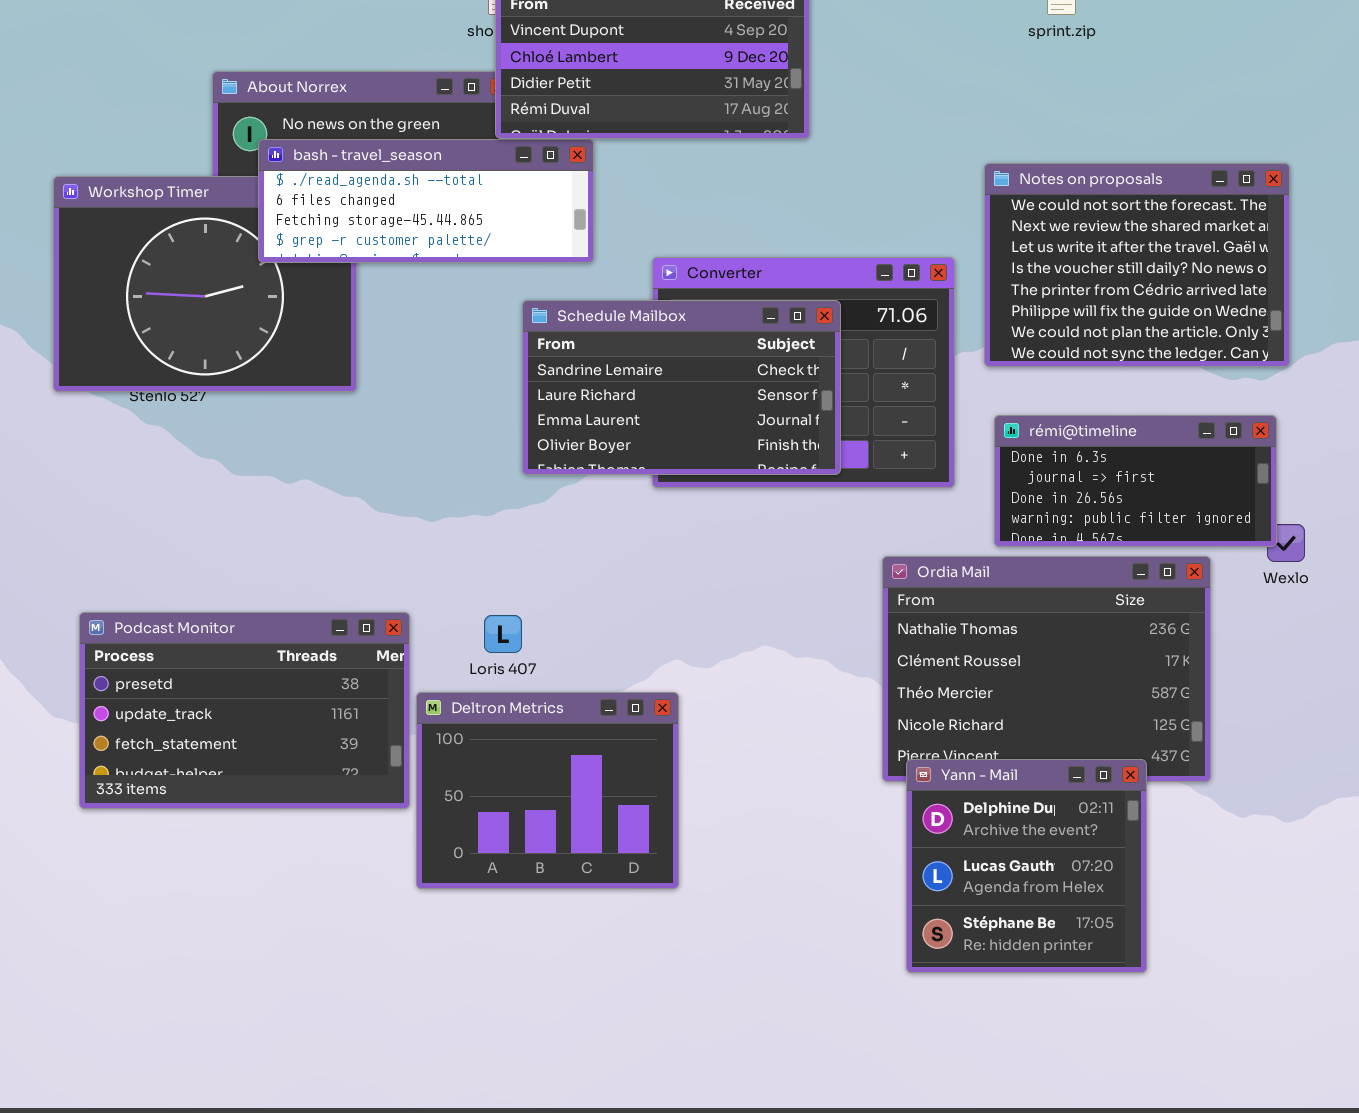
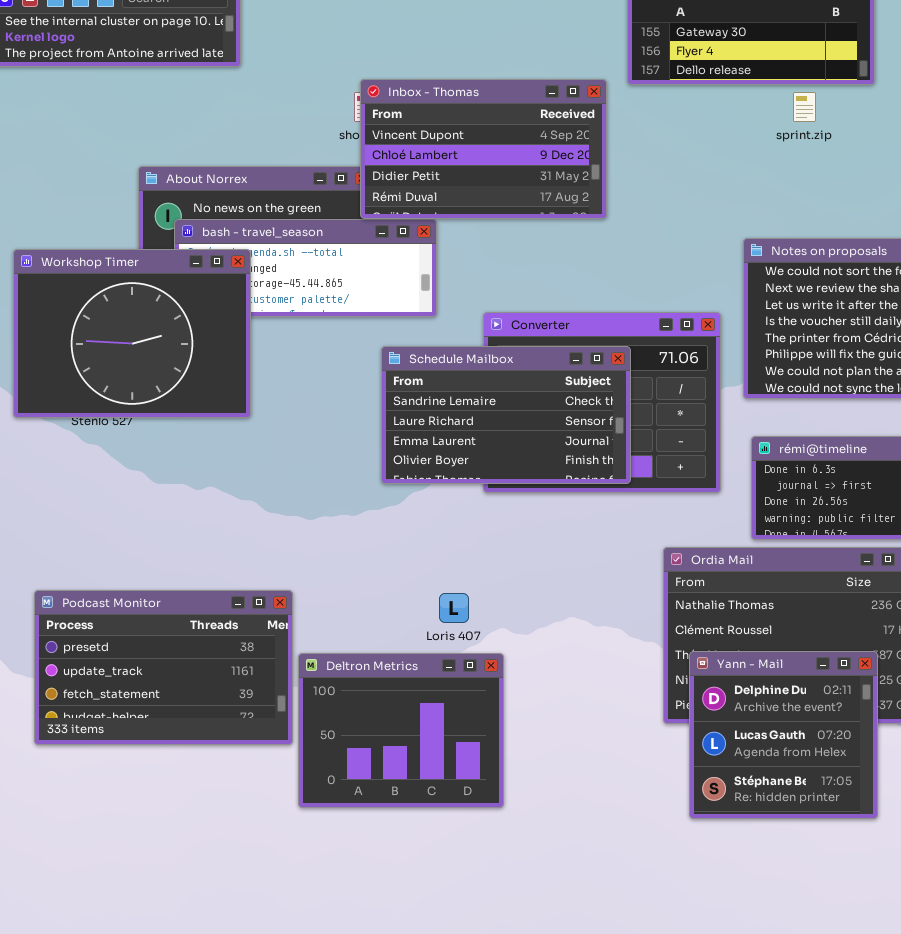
Workshop Timer: [53,176,357,392] -> [13,249,251,418], raised
Loris 407: [484,615,522,653] -> [439,593,469,623], moved
Yann - Mail: [906,759,1147,973] -> [689,651,878,819], moved

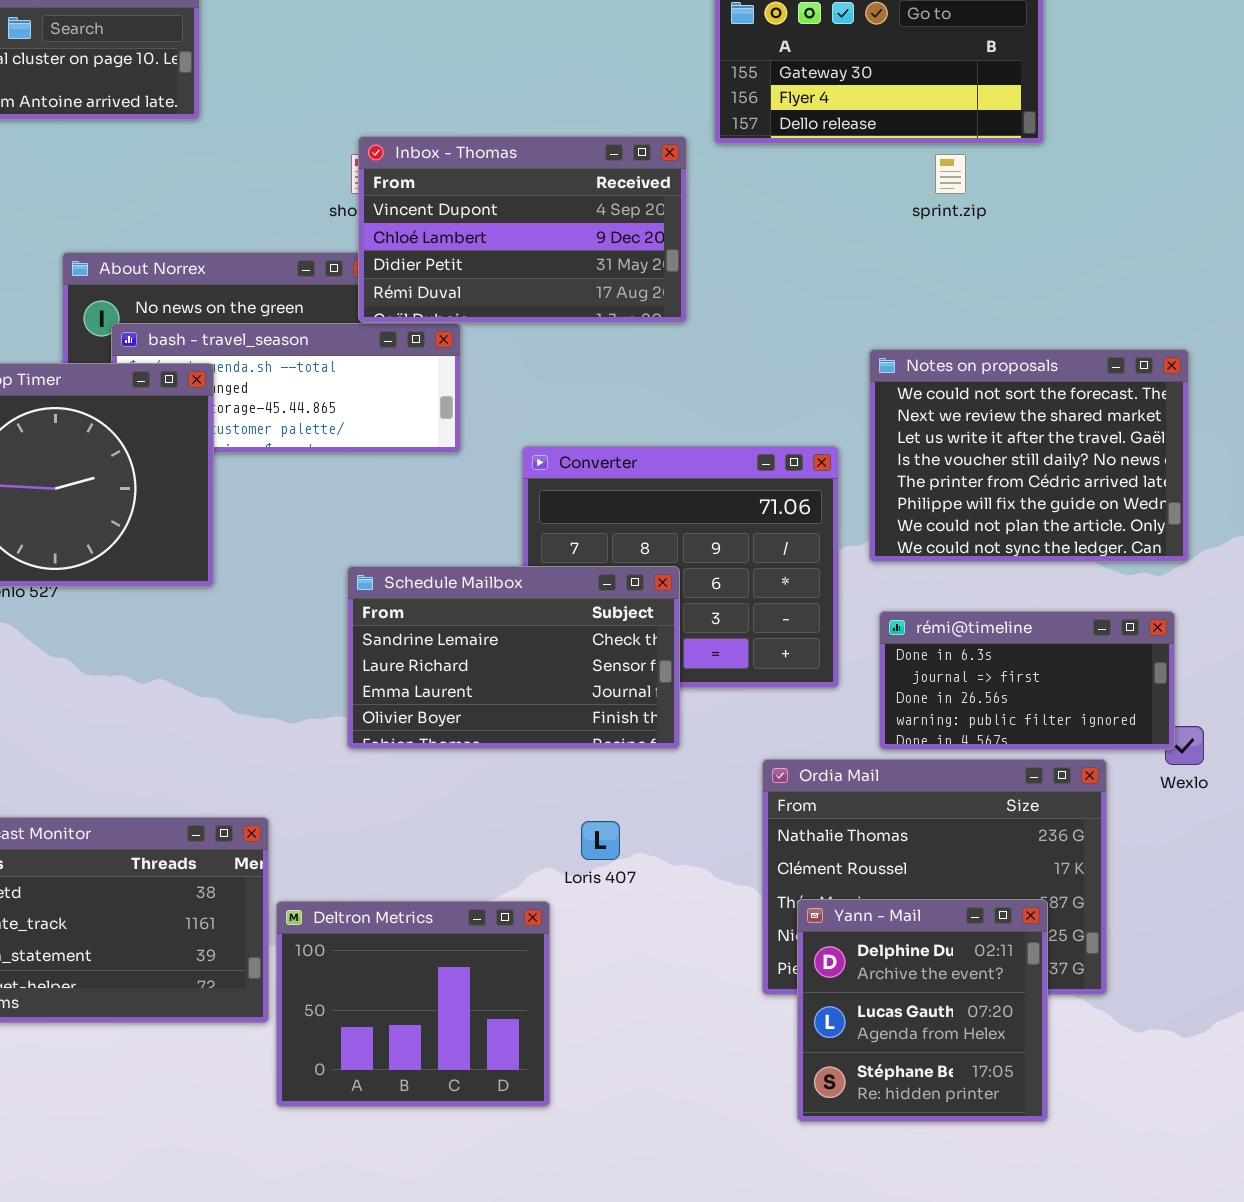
Schedule Mailbox: [381,346,631,484] -> [347,566,680,749], moved
Loris 407: [439,593,469,623] -> [581,821,620,860], moved

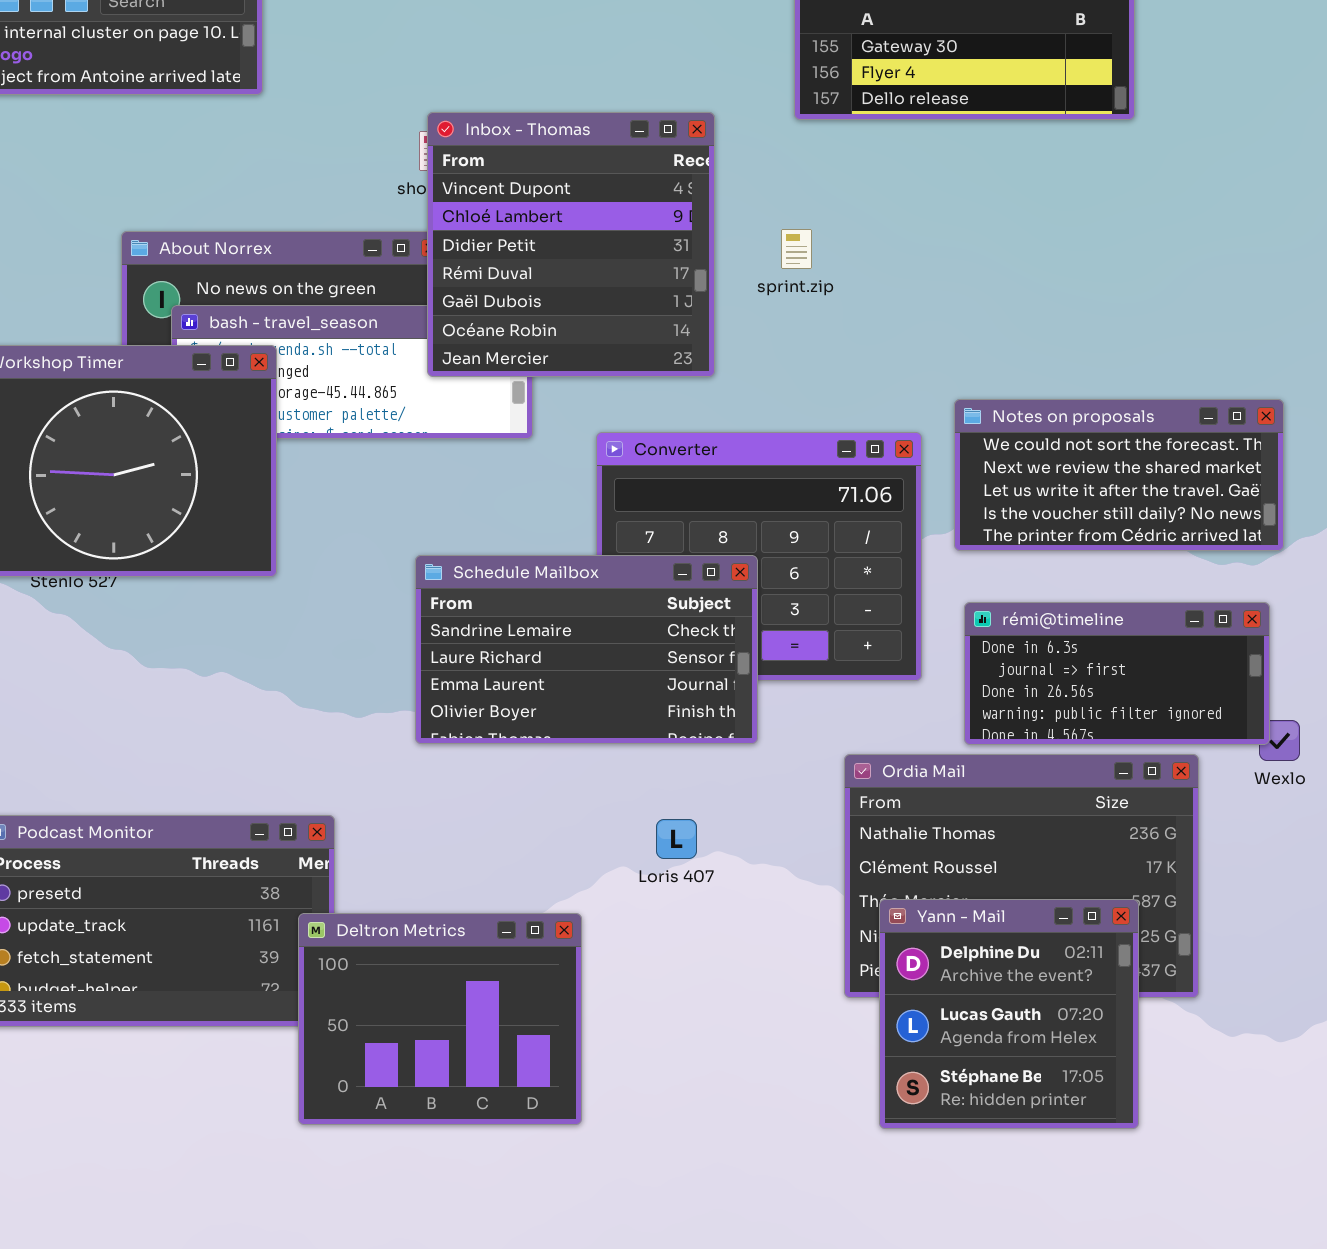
Inbox - Thomas: [358,136,687,323] -> [427,112,715,377], resized
sprint.zip: [935,154,966,194] -> [781,229,812,269], moved
Notes on proposals: [869,349,1189,562] -> [954,399,1284,551], resized
Deltron Metrics: [276,901,550,1107] -> [298,913,582,1125], moved

